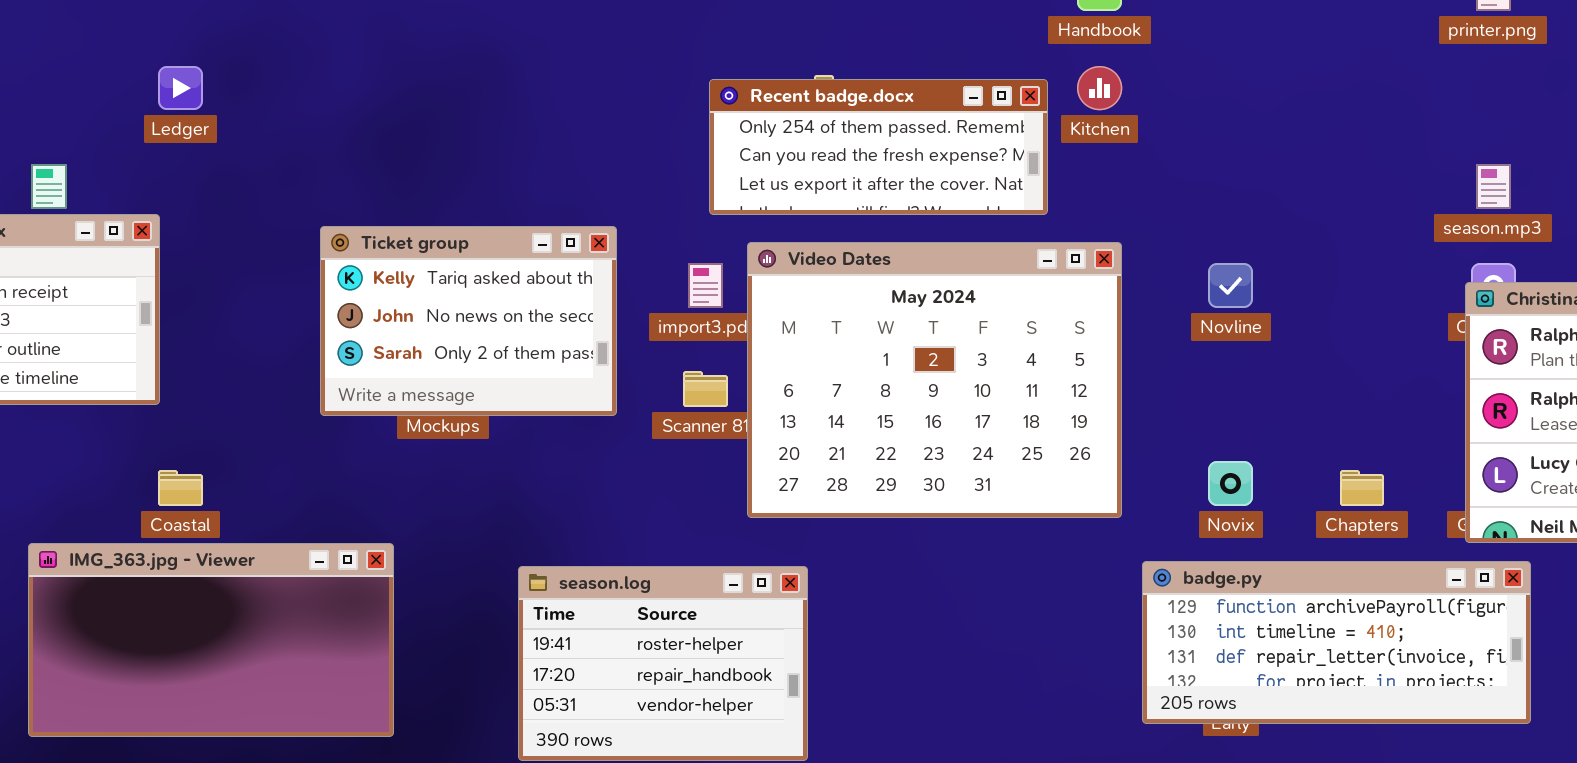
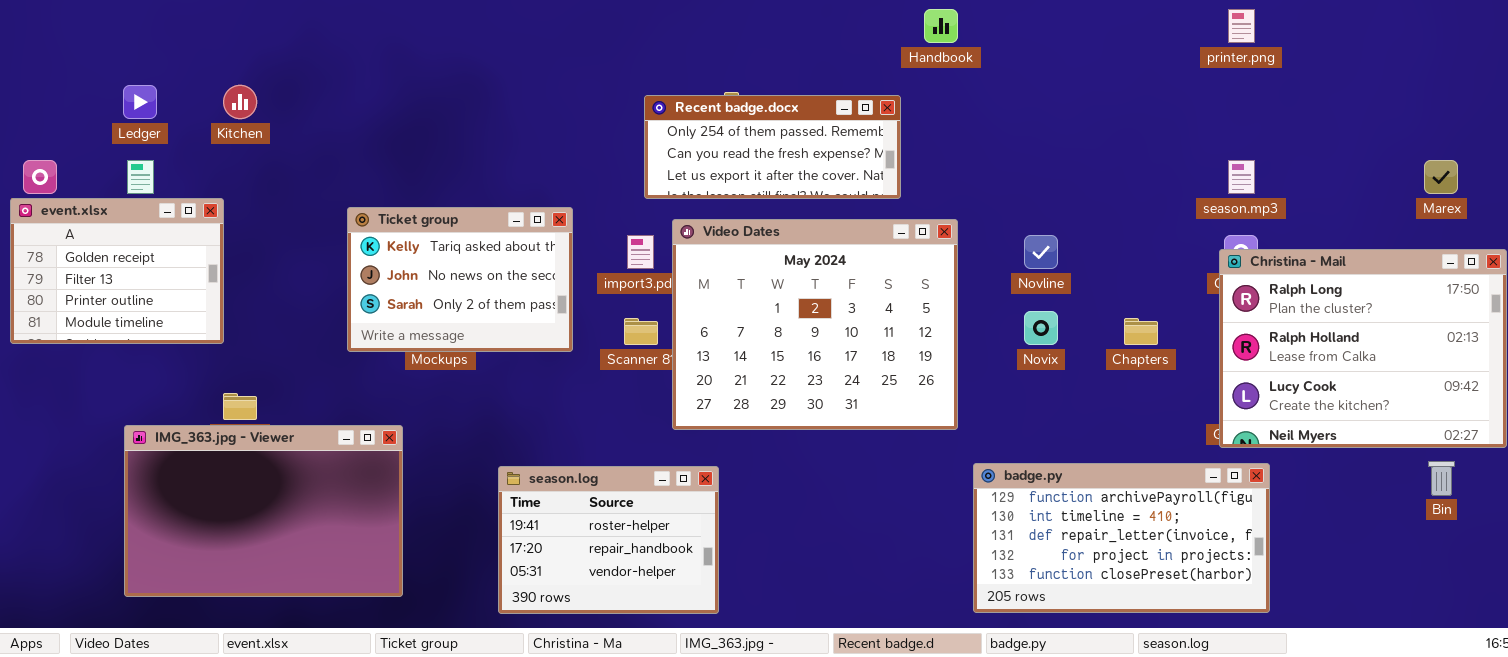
Ledger: [158,66,203,110] -> [123,85,157,119], moved
Kitchen: [1077,66,1122,110] -> [223,85,257,119], moved
Novix: [1208,461,1253,506] -> [1024,311,1058,345], moved
Chapters: [1340,470,1384,506] -> [1124,318,1158,345], moved
IMG_363.jpg - Viewer: [28,543,394,737] -> [124,425,403,597], resized
badge.py: [1142,561,1531,724] -> [973,463,1270,613], resized

